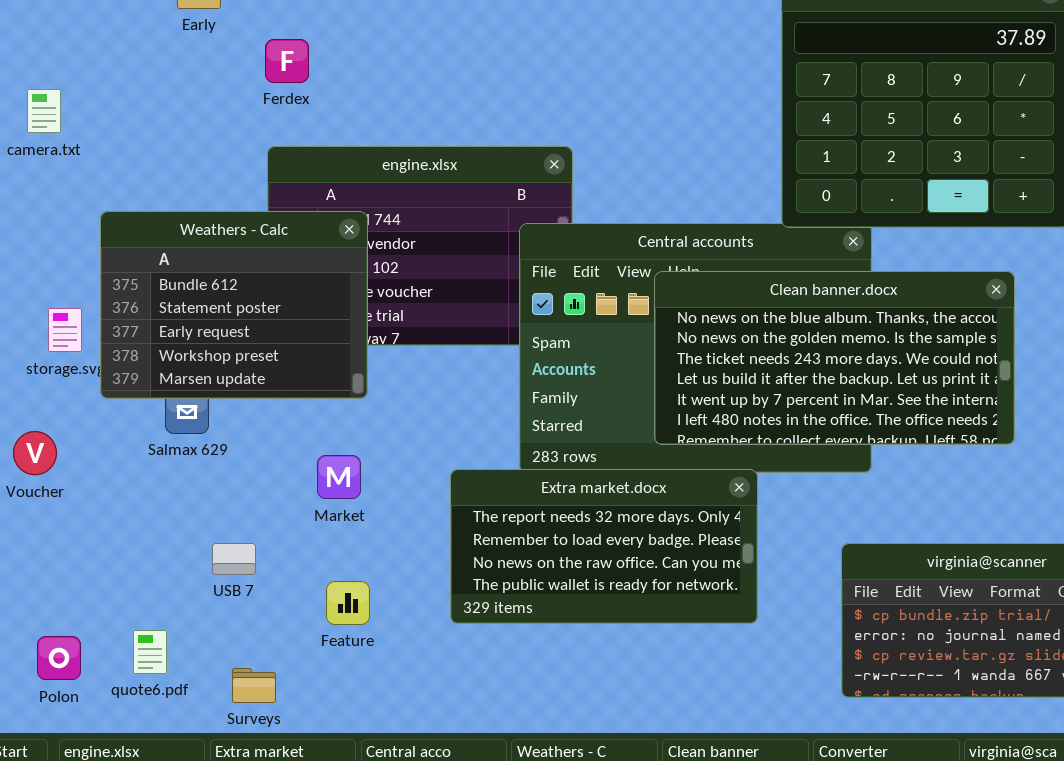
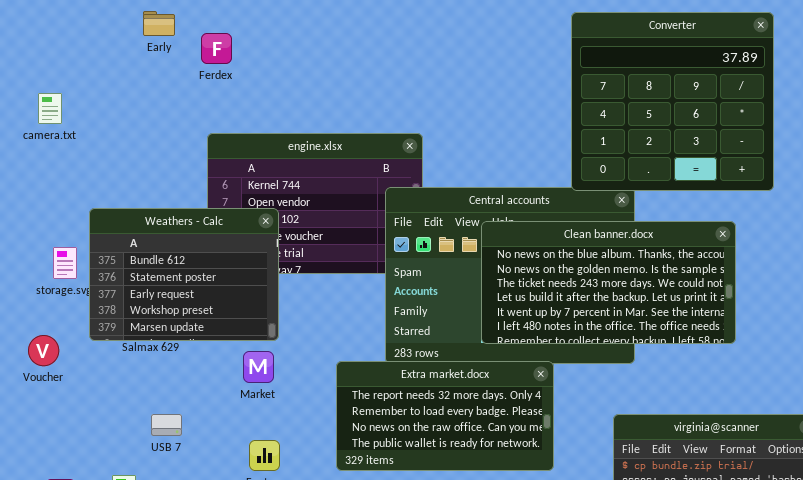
Ferdex: [265,39,309,83] -> [201,33,232,64], moved
Weathers - Calc: [100,211,368,399] -> [89,208,279,341], moved
USB 7: [212,543,256,575] -> [151,414,182,436], moved

